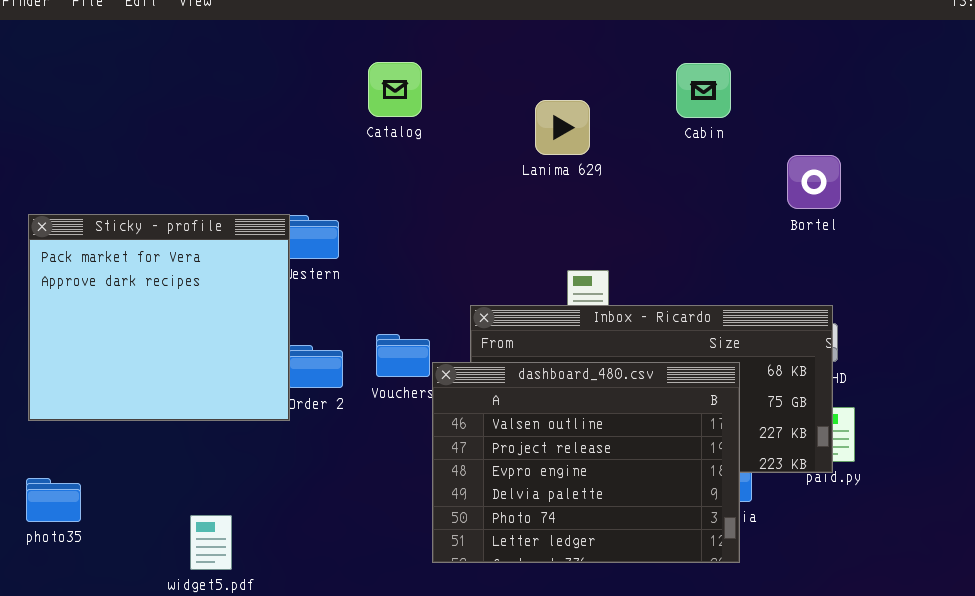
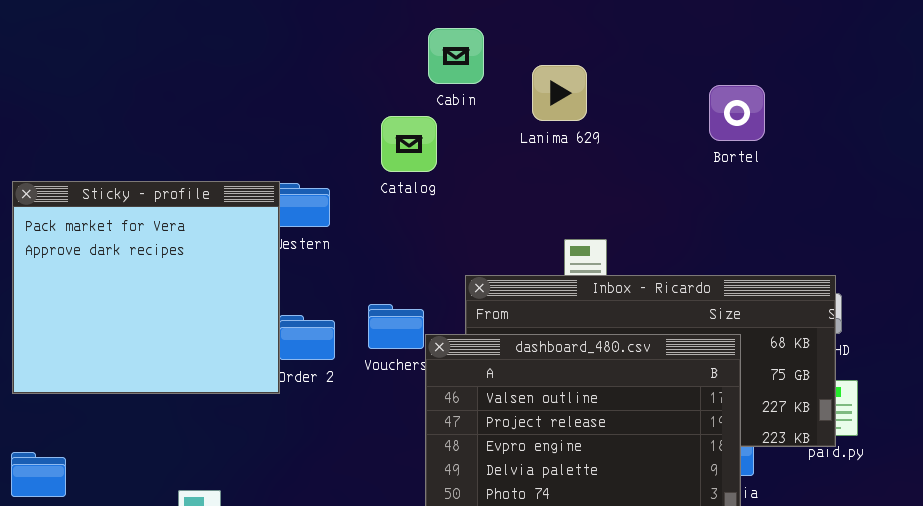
Catalog: [368,62,422,117] -> [381,116,437,172], moved
Cabin: [676,63,731,118] -> [428,28,484,84], moved
Bortel: [787,155,841,209] -> [709,85,765,141], moved

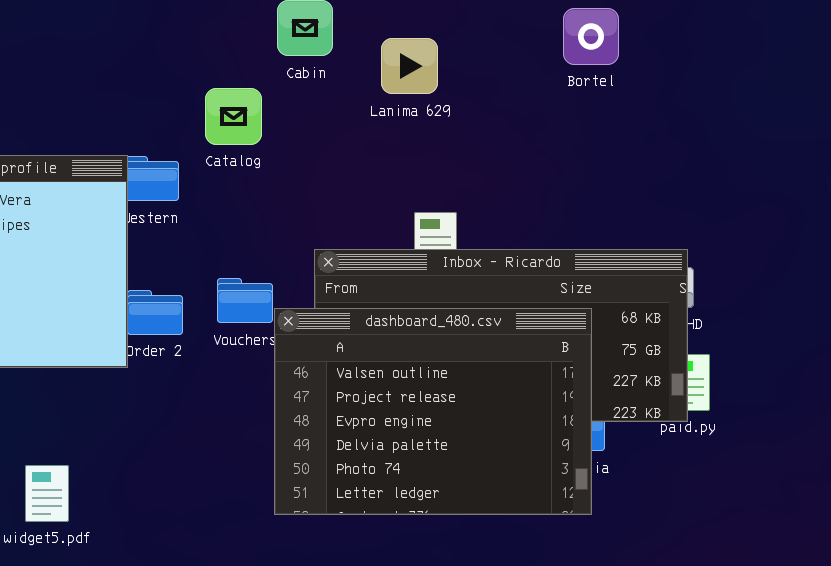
Bortel: [709,85,765,141] -> [563,8,619,65], moved
Catalog: [381,116,437,172] -> [205,88,262,145], moved

